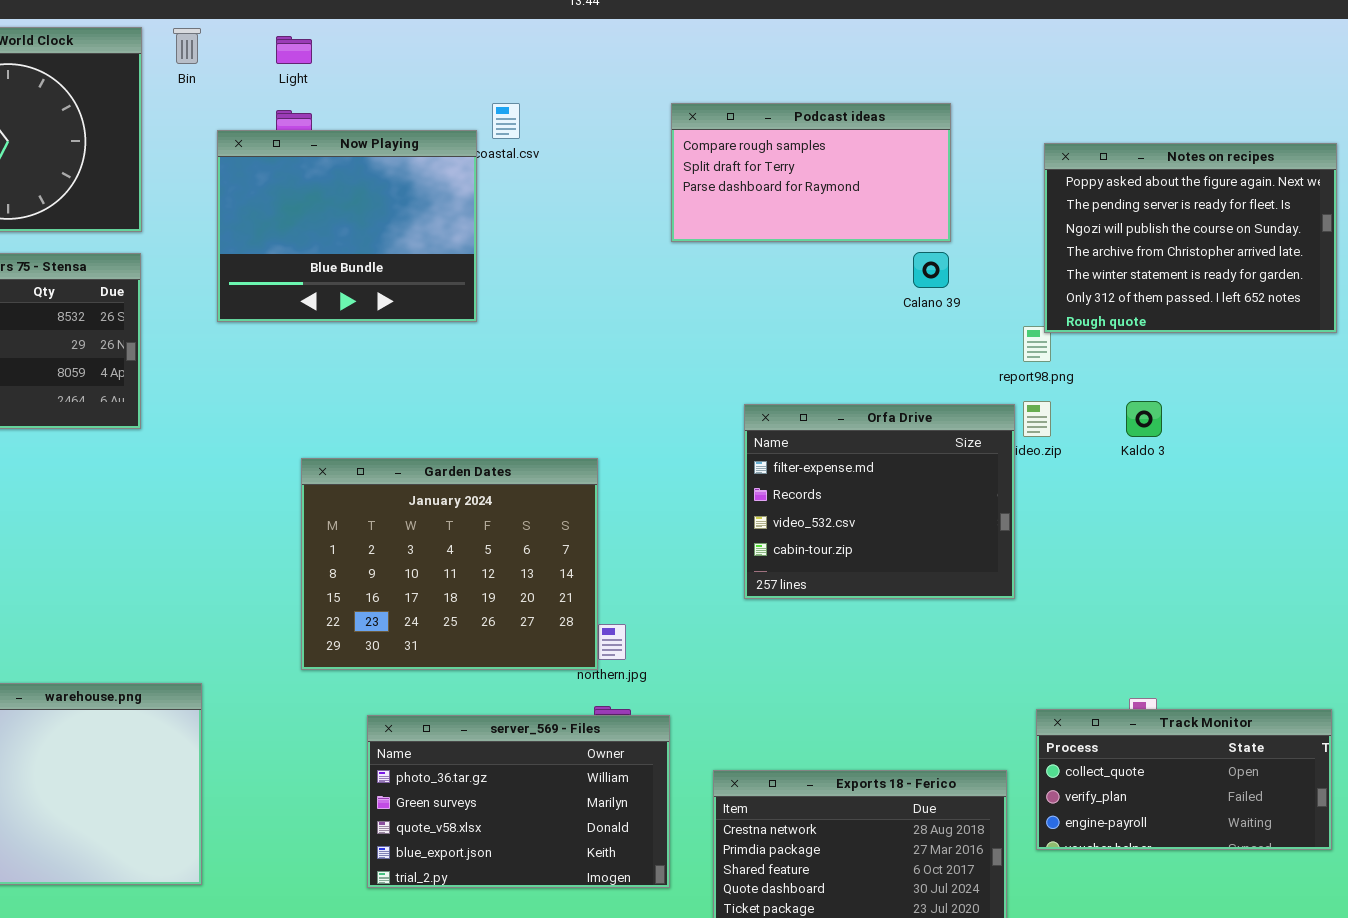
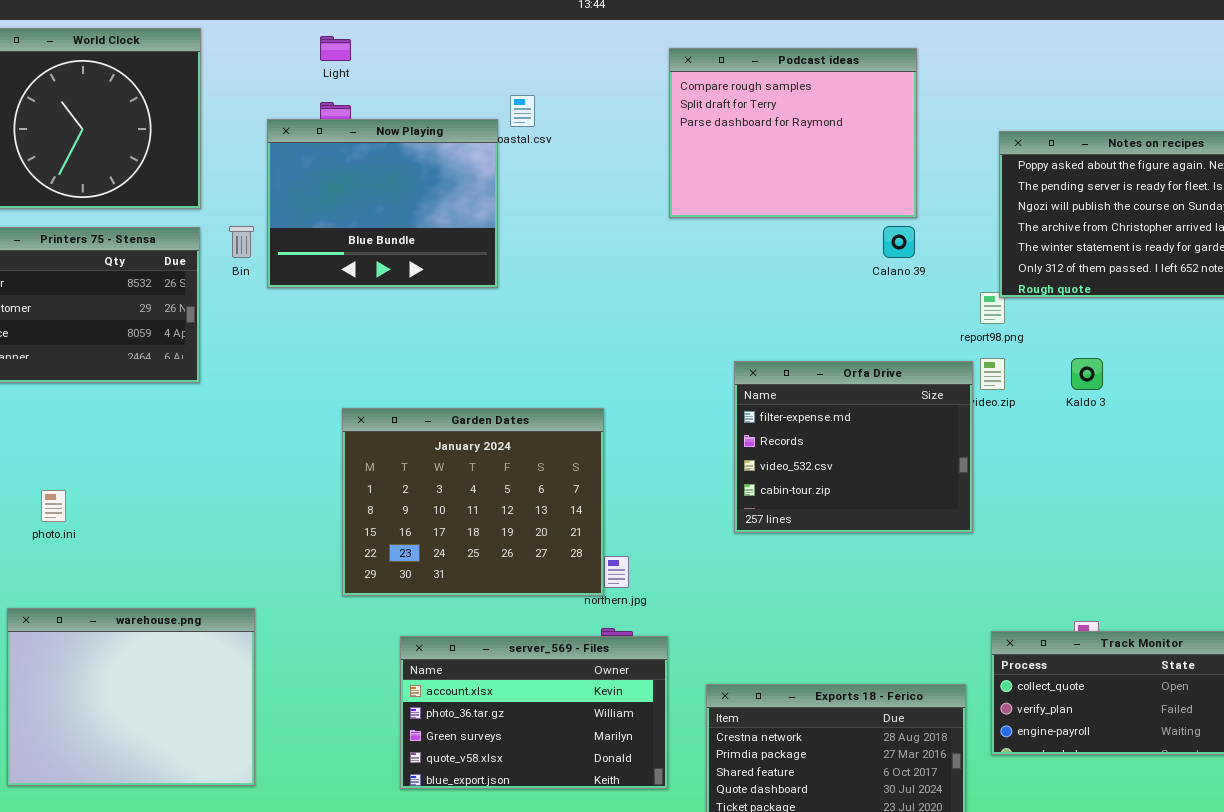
Bin: [173,28,201,64] -> [229,226,254,258], moved
Podcast ideas: [671,103,951,242] -> [669,48,917,218], resized
server_569 - Files: [367,715,670,888] -> [400,636,668,789], scrolled up 1 row

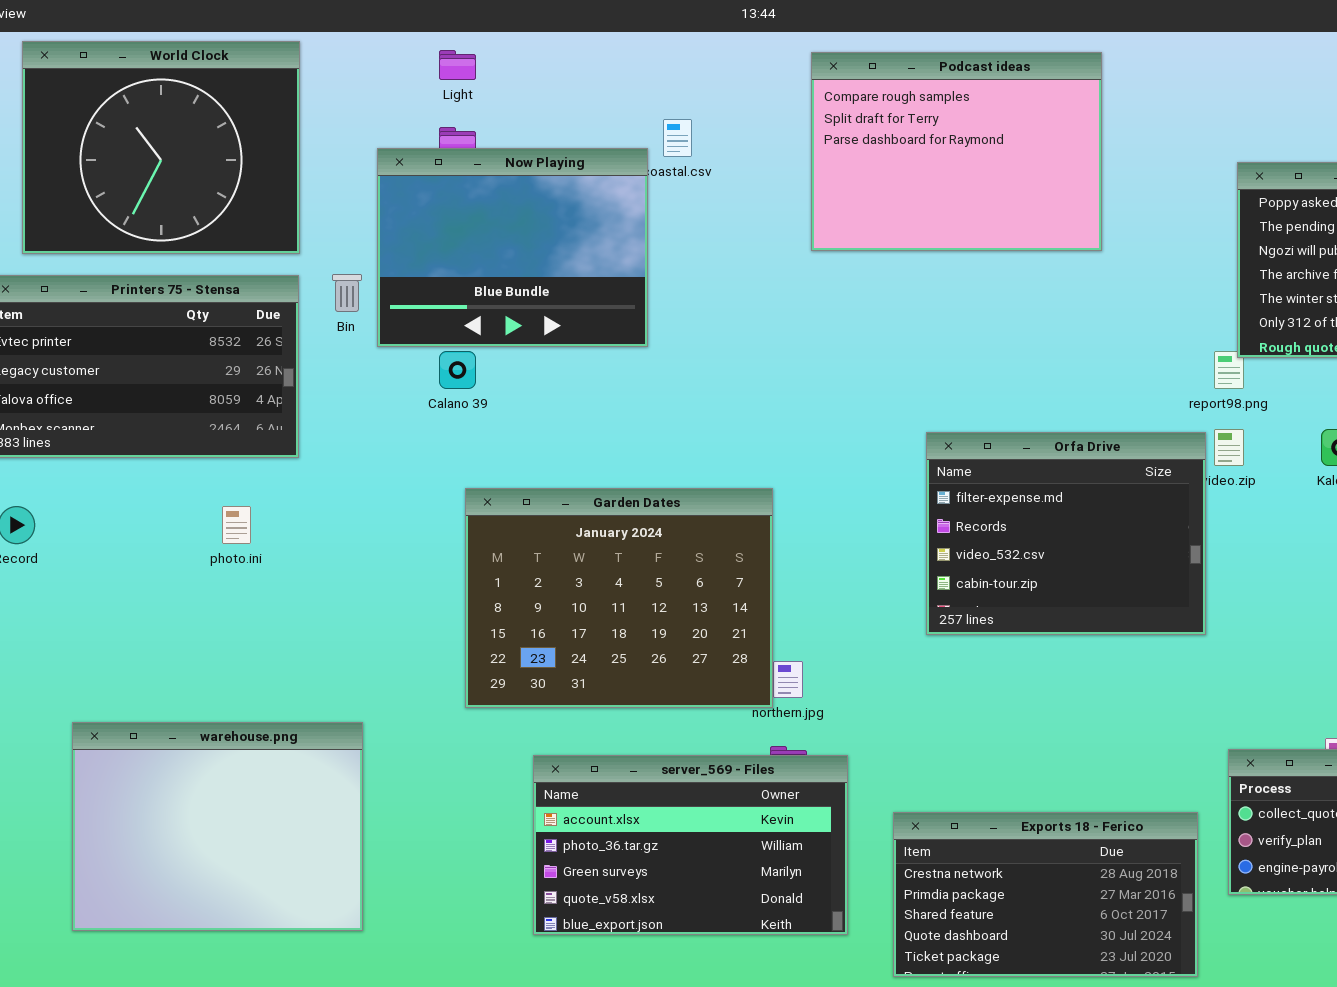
Podcast ideas: [669,48,917,218] -> [811,52,1102,251], moved
Calano 39: [883,226,915,258] -> [439,351,476,389], moved
photo.ini: [41,490,66,522] -> [222,506,251,544], moved

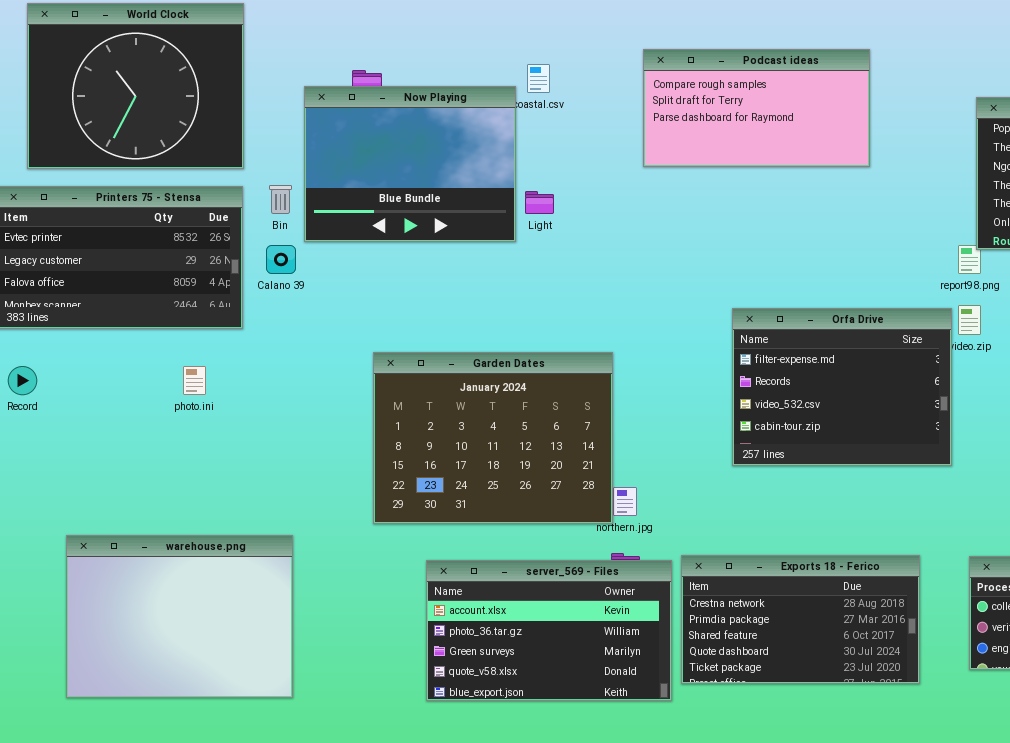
Light: [439,50,476,80] -> [525,191,554,214], moved
Podcast ideas: [811,52,1102,251] -> [643,49,870,167], resized
Calano 39: [439,351,476,389] -> [266,245,296,274], moved
Exports 18 - Ferico: [893,812,1198,977] -> [681,555,920,684], moved

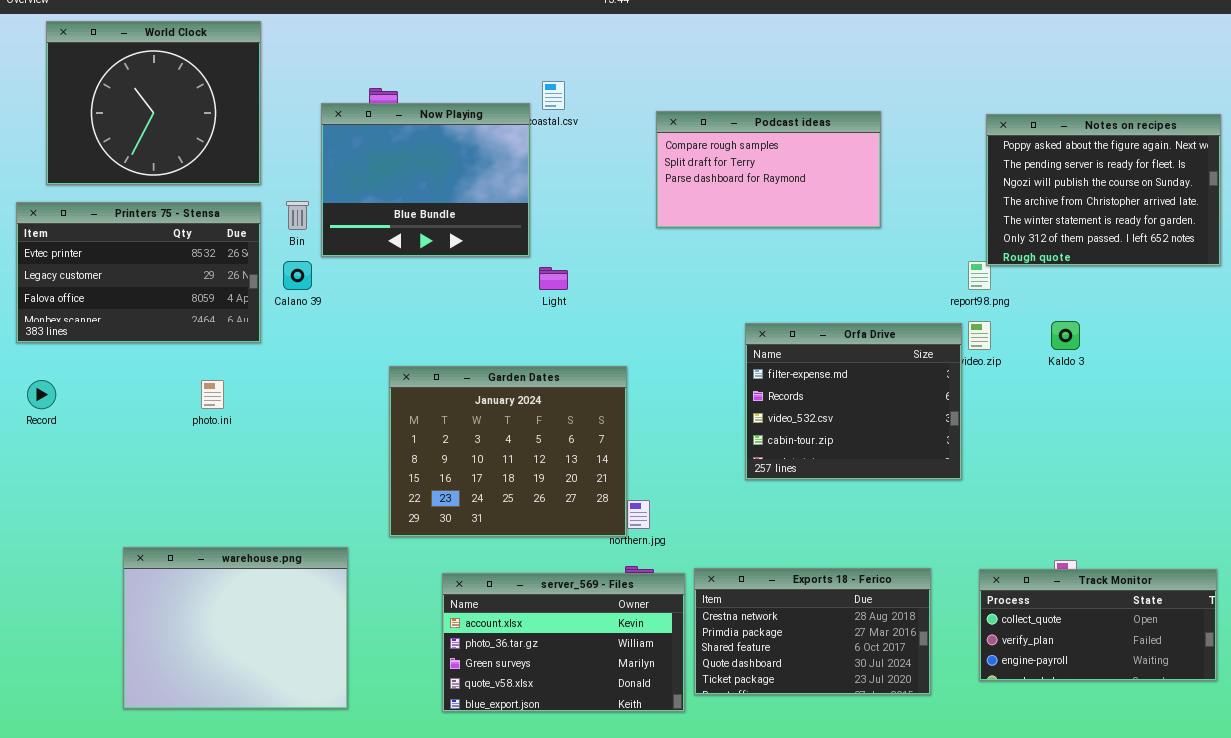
Podcast ideas: [643,49,870,167] -> [656,111,881,228], moved
Light: [525,191,554,214] -> [539,267,568,290], moved
warehouse.png: [66,535,293,698] -> [123,547,348,709], moved

